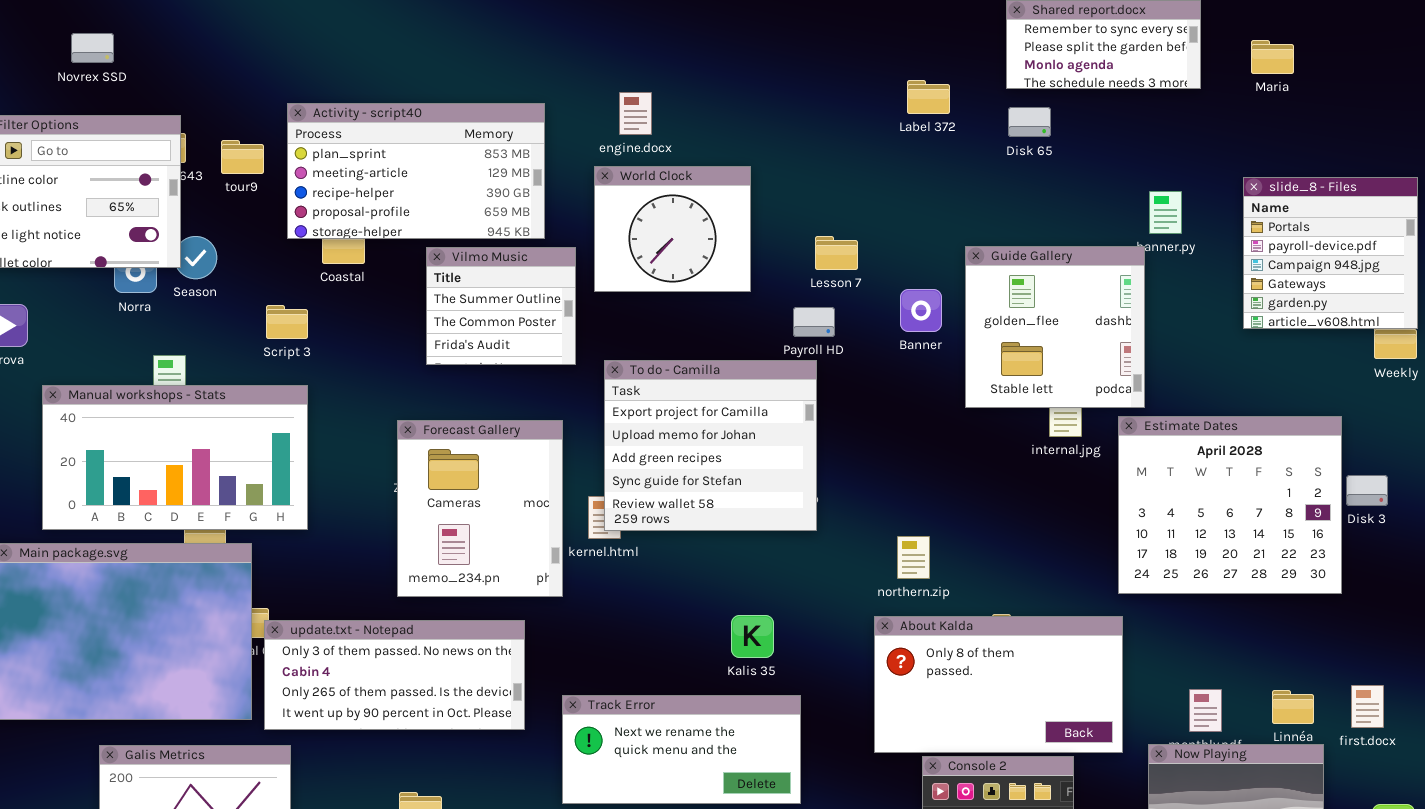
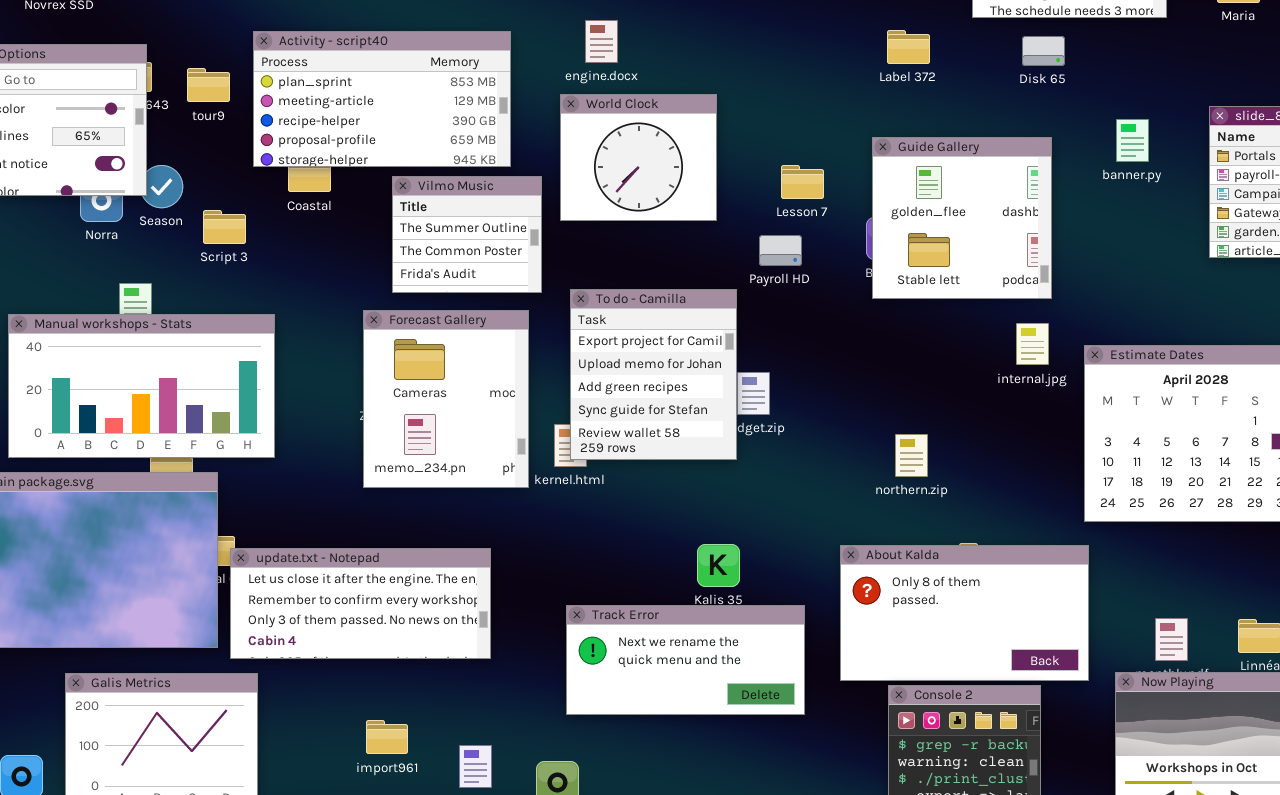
Label 372: [907,80,950,114] -> [887,30,930,64], moved
Disk 65: [1008,107,1051,137] -> [1022,36,1065,66], moved
Guide Gallery: [965,246,1145,408] -> [872,137,1052,299], moved
Script 3: [266,305,308,339] -> [203,210,246,244], moved
To do - Camilla: [604,360,817,531] -> [570,289,737,460], resized
Forecast Gallery: [397,420,563,597] -> [363,310,529,488], moved
northern.zip: [897,536,930,579] -> [895,434,928,477], moved
update.txt - Notepad: [264,620,525,730] -> [230,548,491,659], scrolled up 2 rows
Track Error: [562,695,801,804] -> [566,605,805,715], moved

